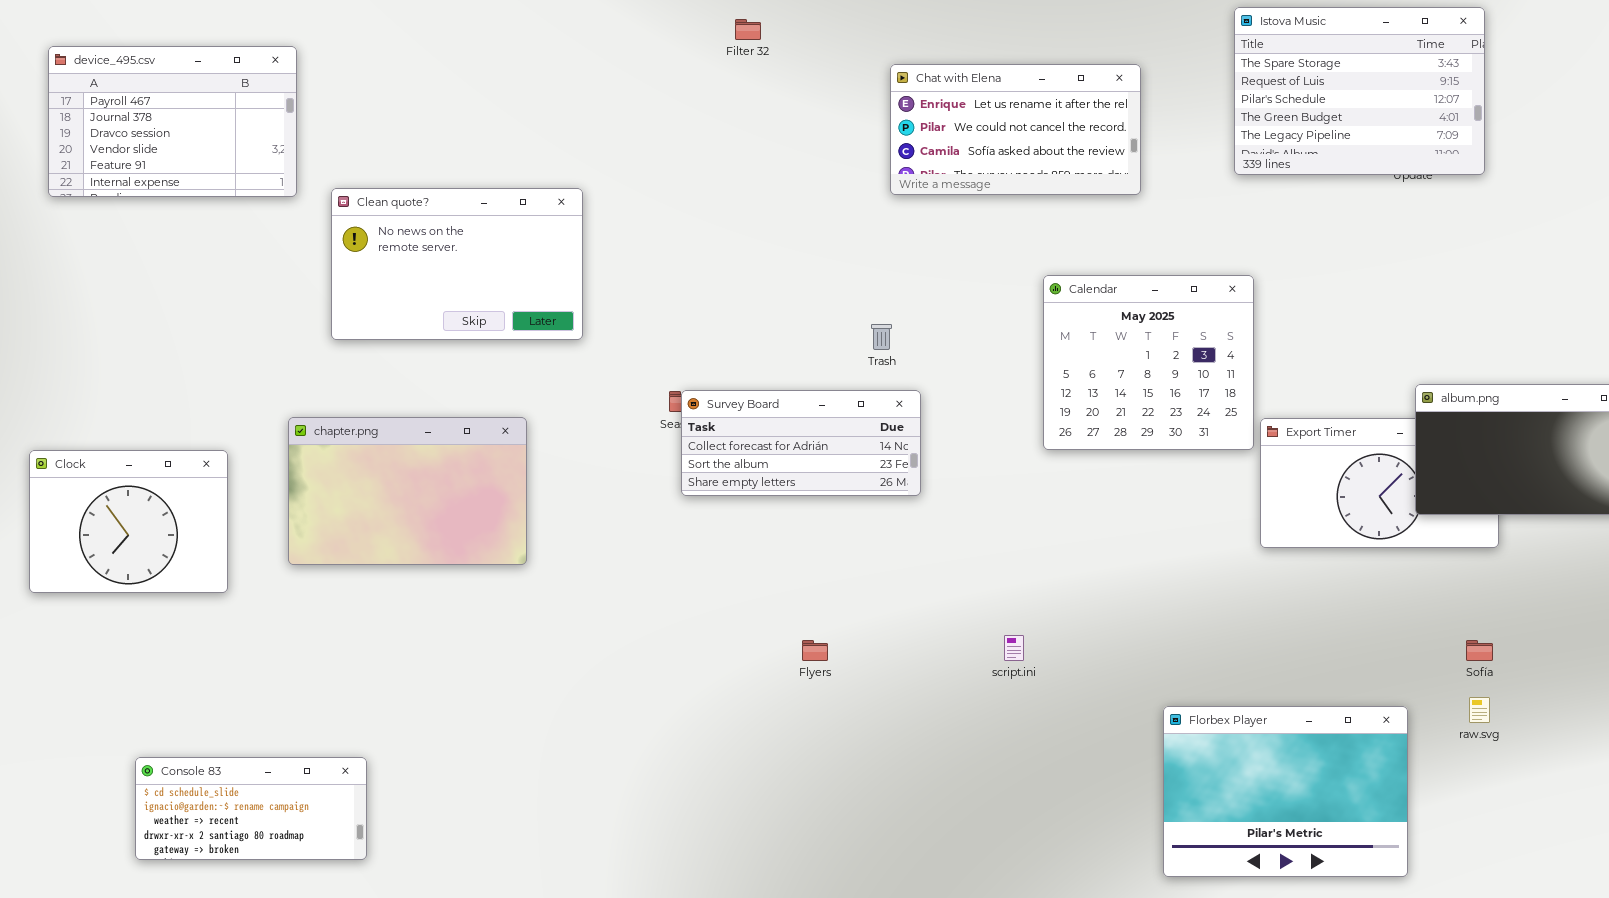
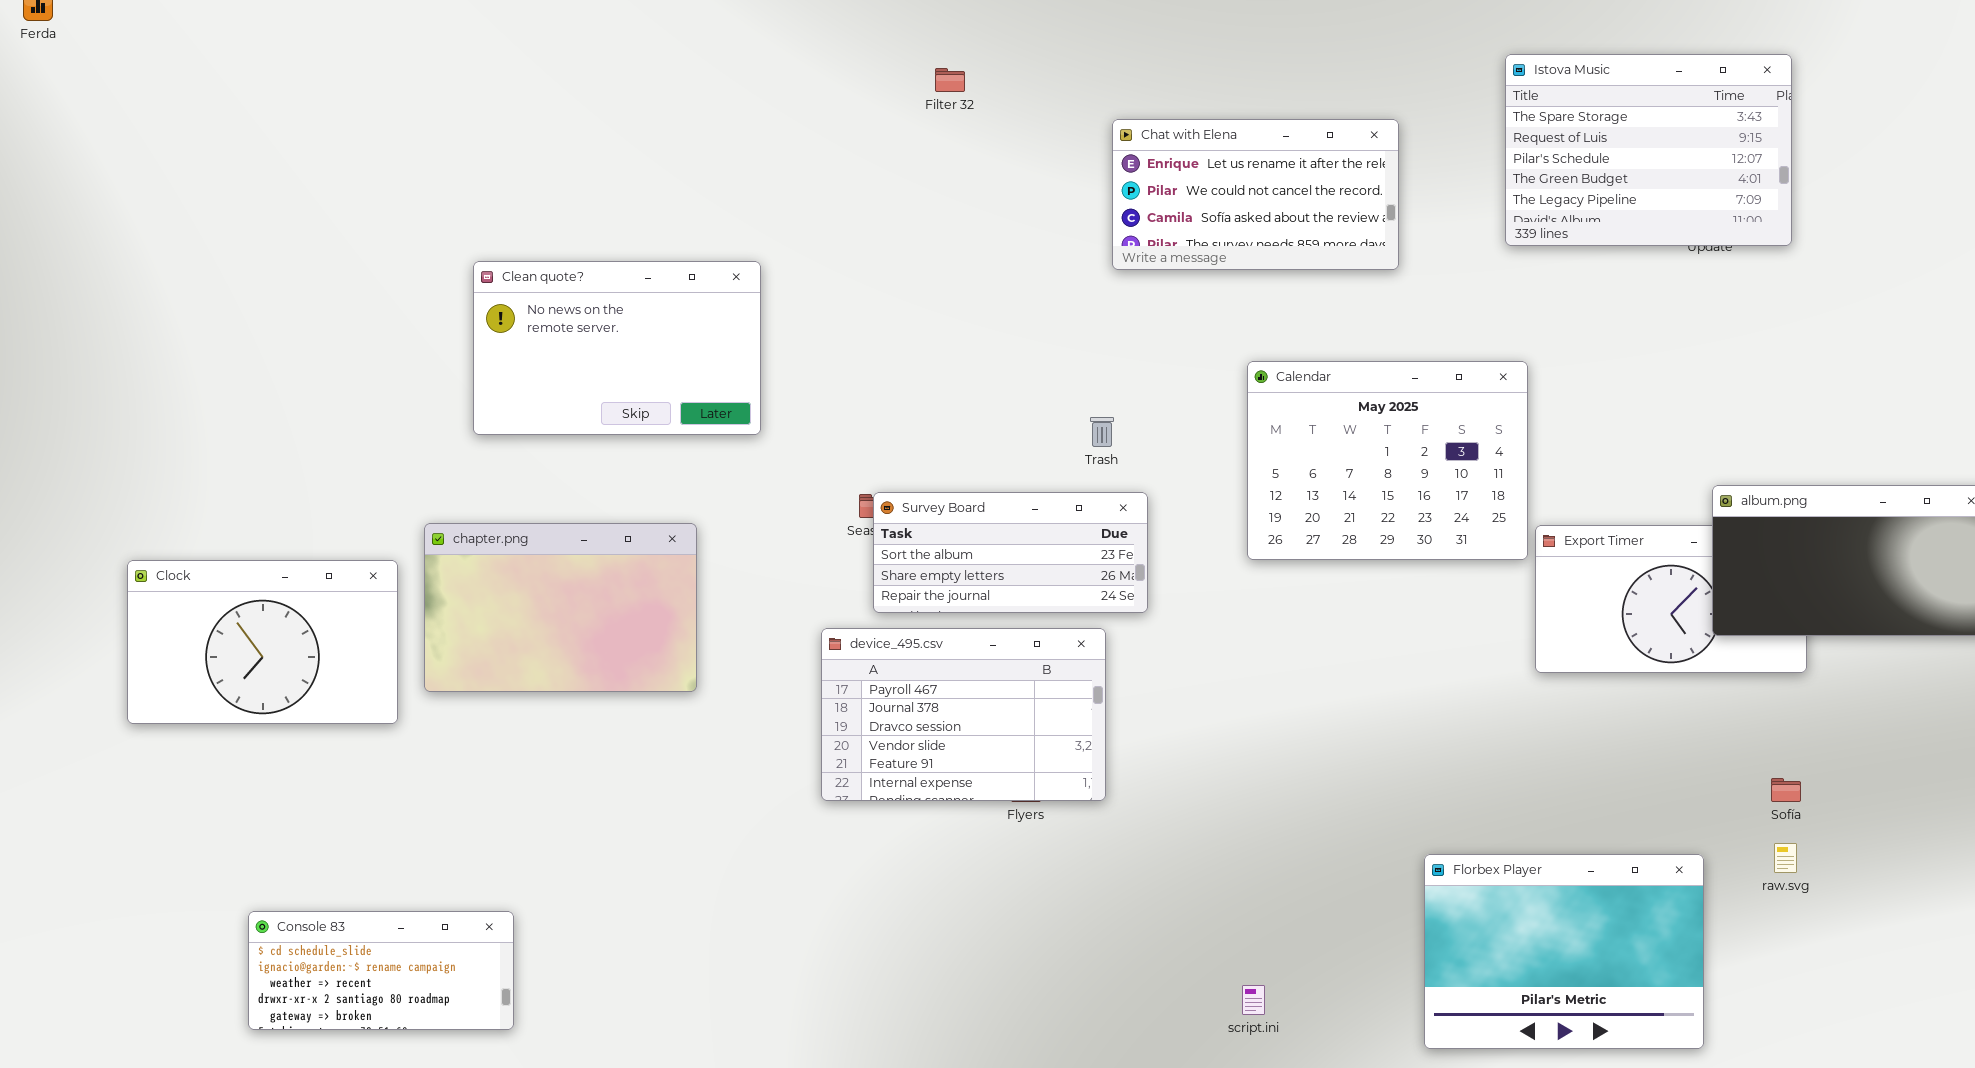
device_495.csv: [48,46,297,197] -> [821,628,1106,801], moved
Calendar: [1043,275,1254,450] -> [1247,361,1528,560], resized
Survey Board: [681,390,921,496] -> [873,492,1148,613], scrolled down 1 row
Clock: [29,450,228,593] -> [127,560,398,724], resized
script.ini: [1004,635,1024,661] -> [1242,985,1265,1015], moved

